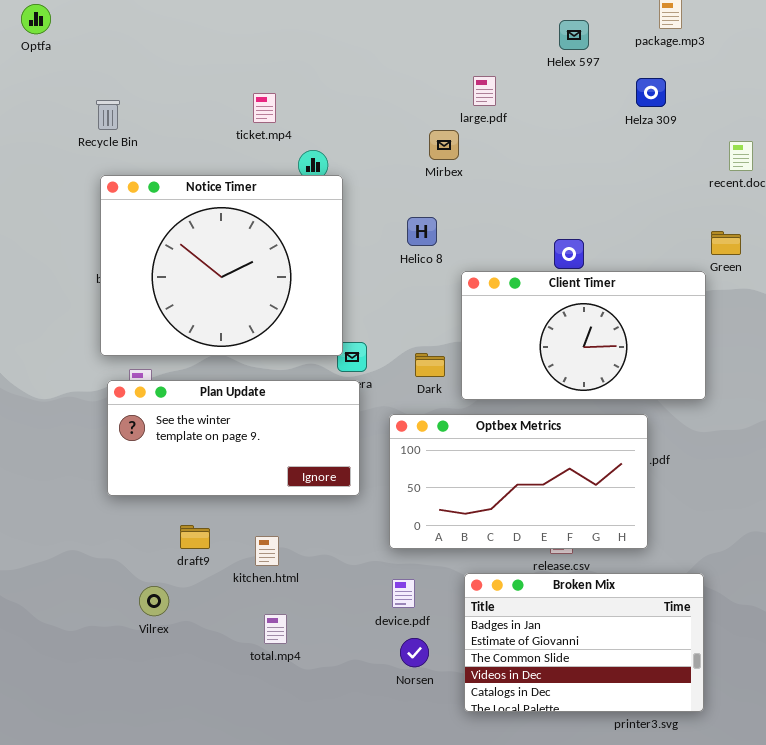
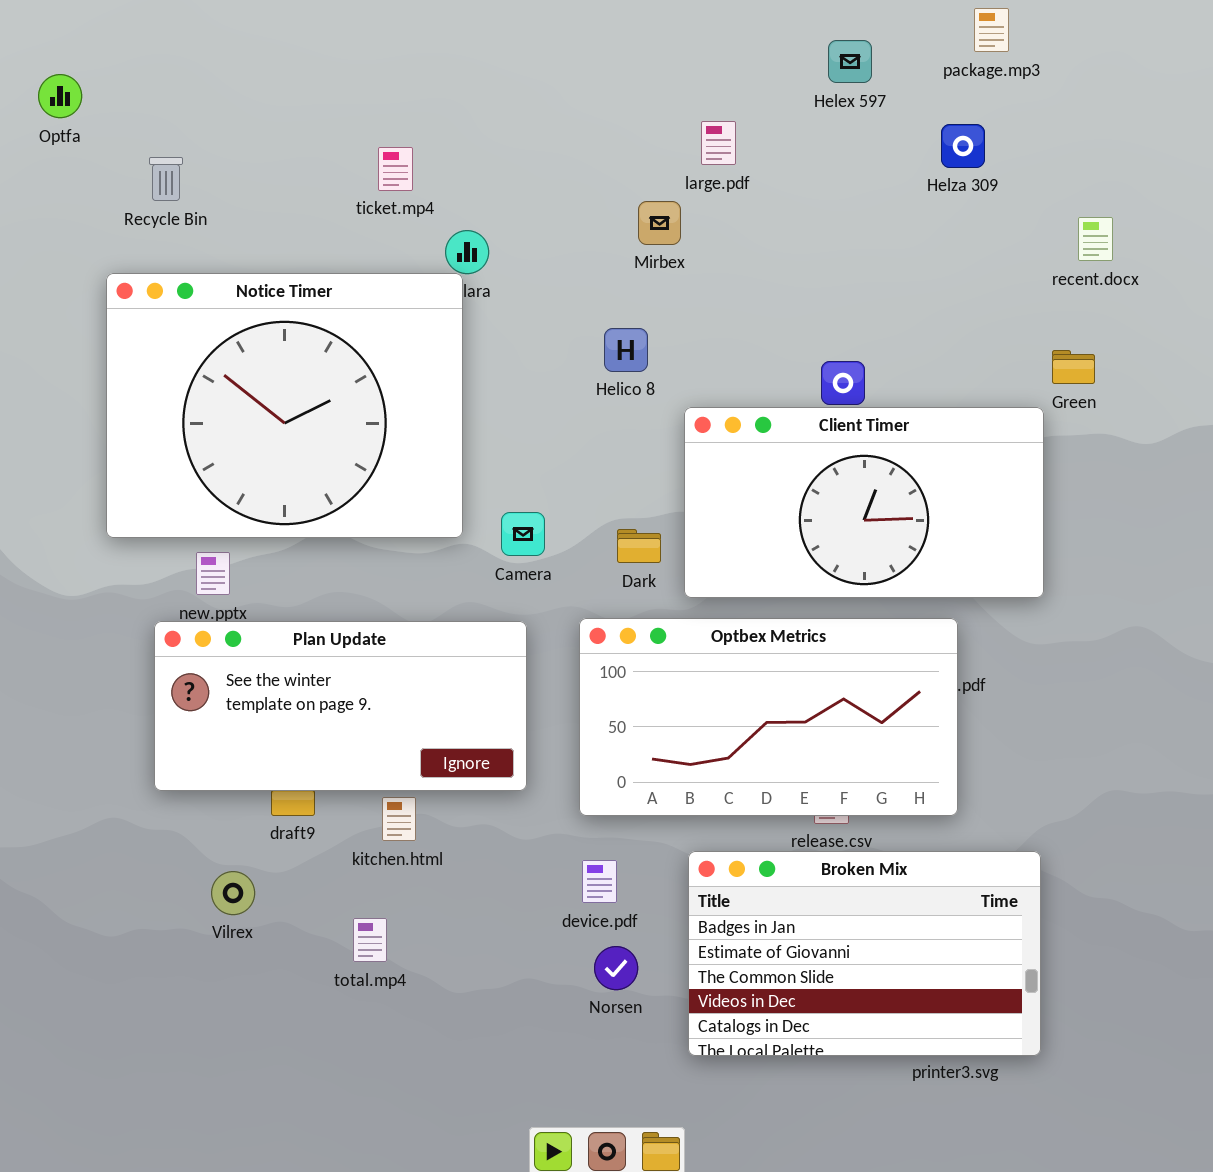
Optfa: [21,4,51,34] -> [38,74,82,118], moved
Notice Timer: [100,175,343,356] -> [106,273,463,538], moved
Plan Update: [107,380,360,496] -> [154,621,527,791], moved
total.mp4: [264,614,287,644] -> [353,918,387,962], moved

